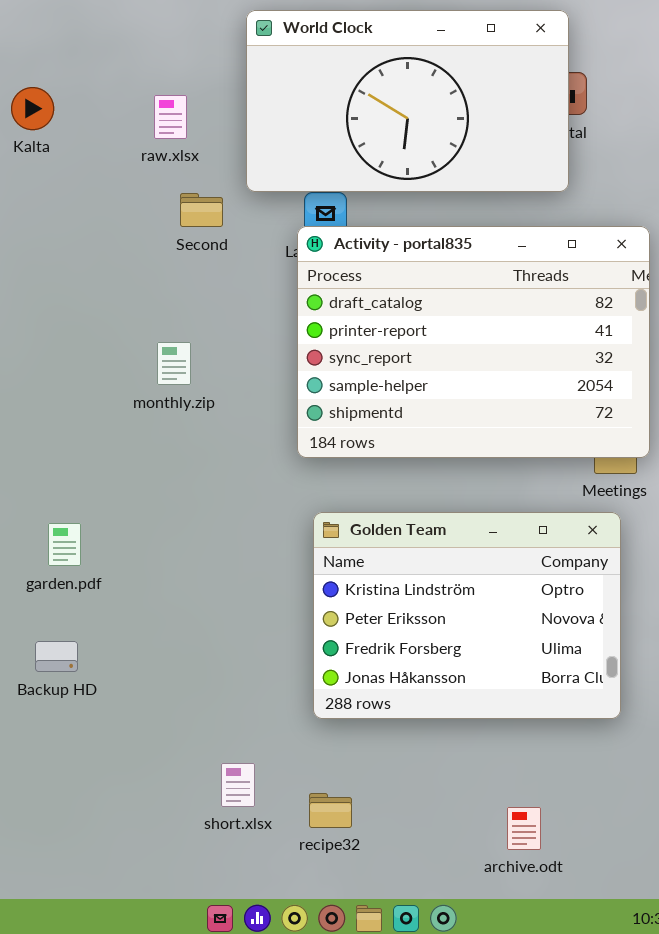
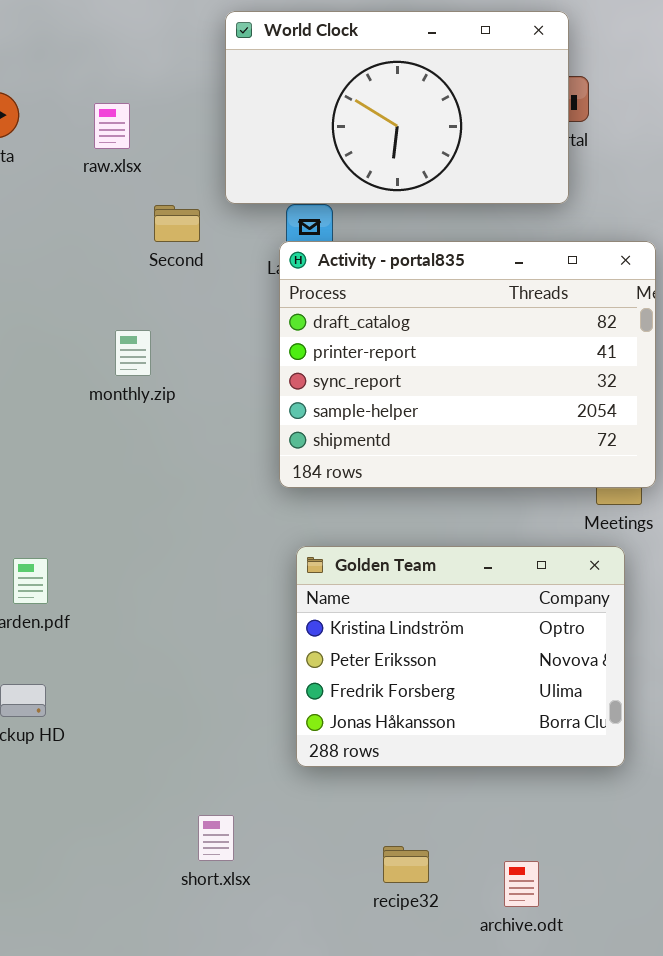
raw.xlsx: [154,95,187,139] -> [94,103,130,149], moved
monthly.zip: [157,342,191,385] -> [115,330,151,376], moved
recipe32: [309,793,352,828] -> [383,846,429,883], moved

